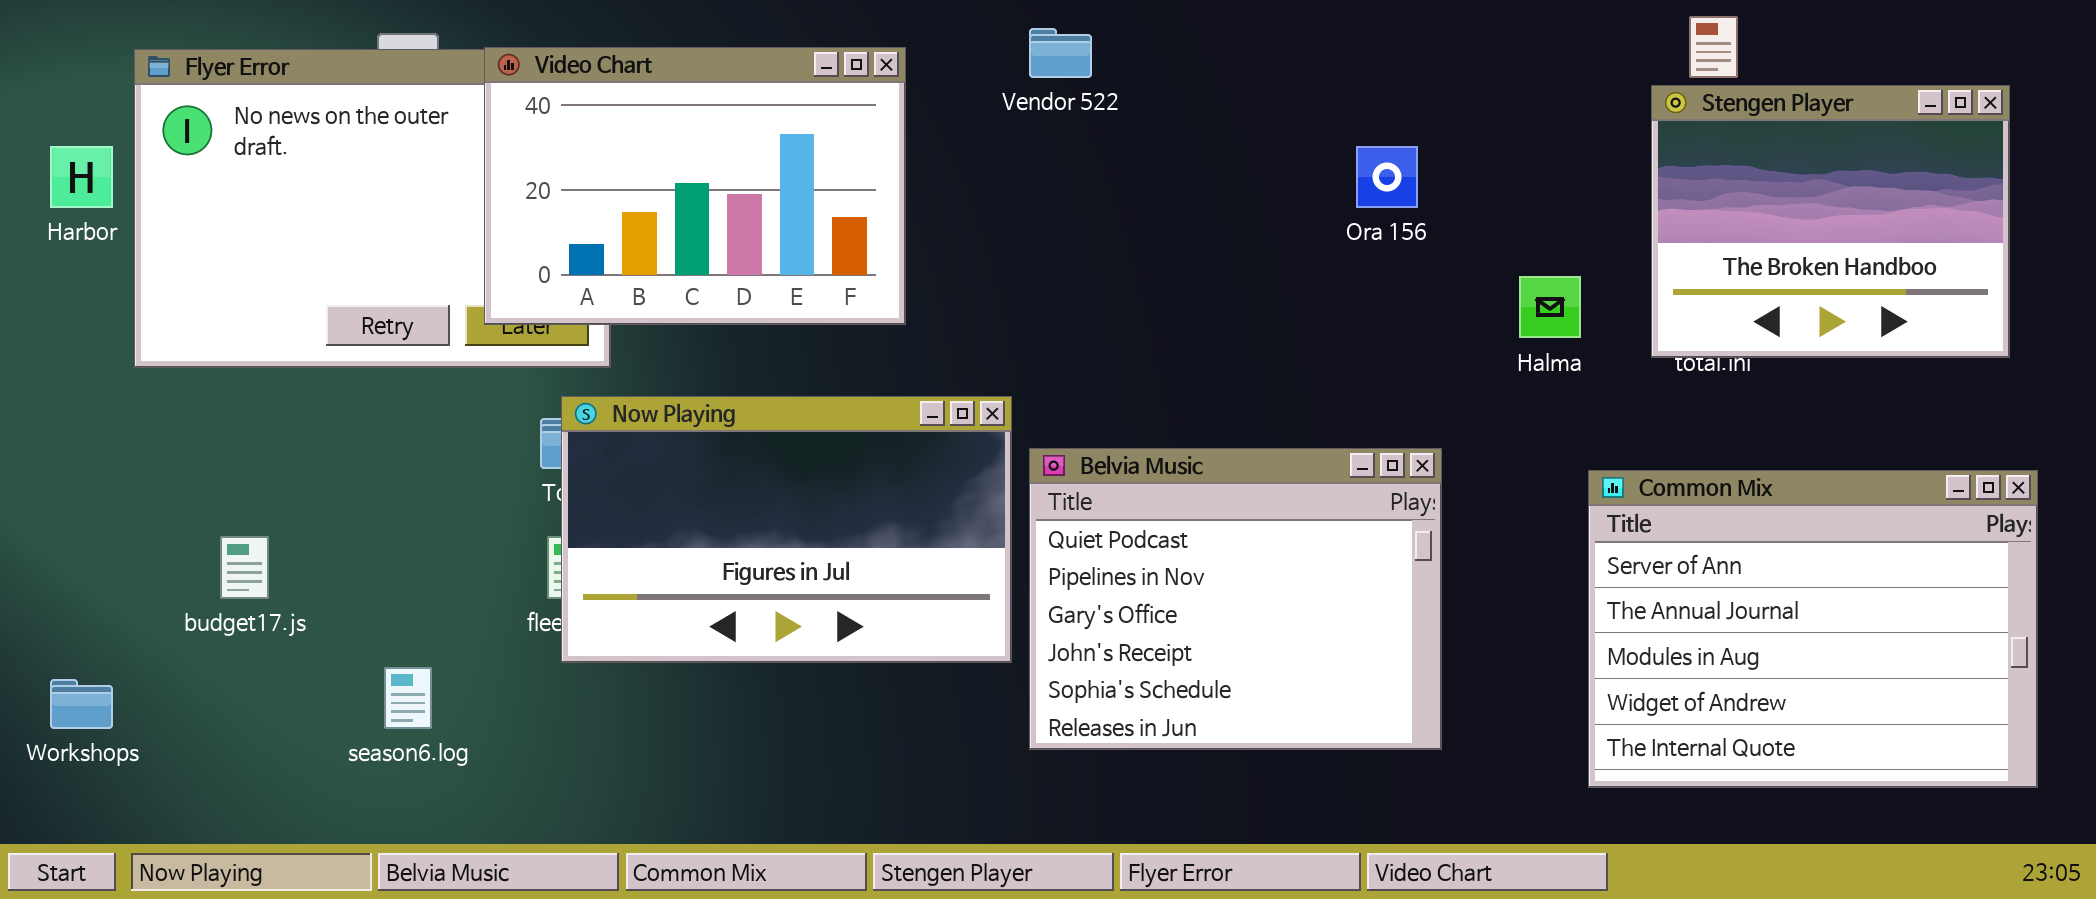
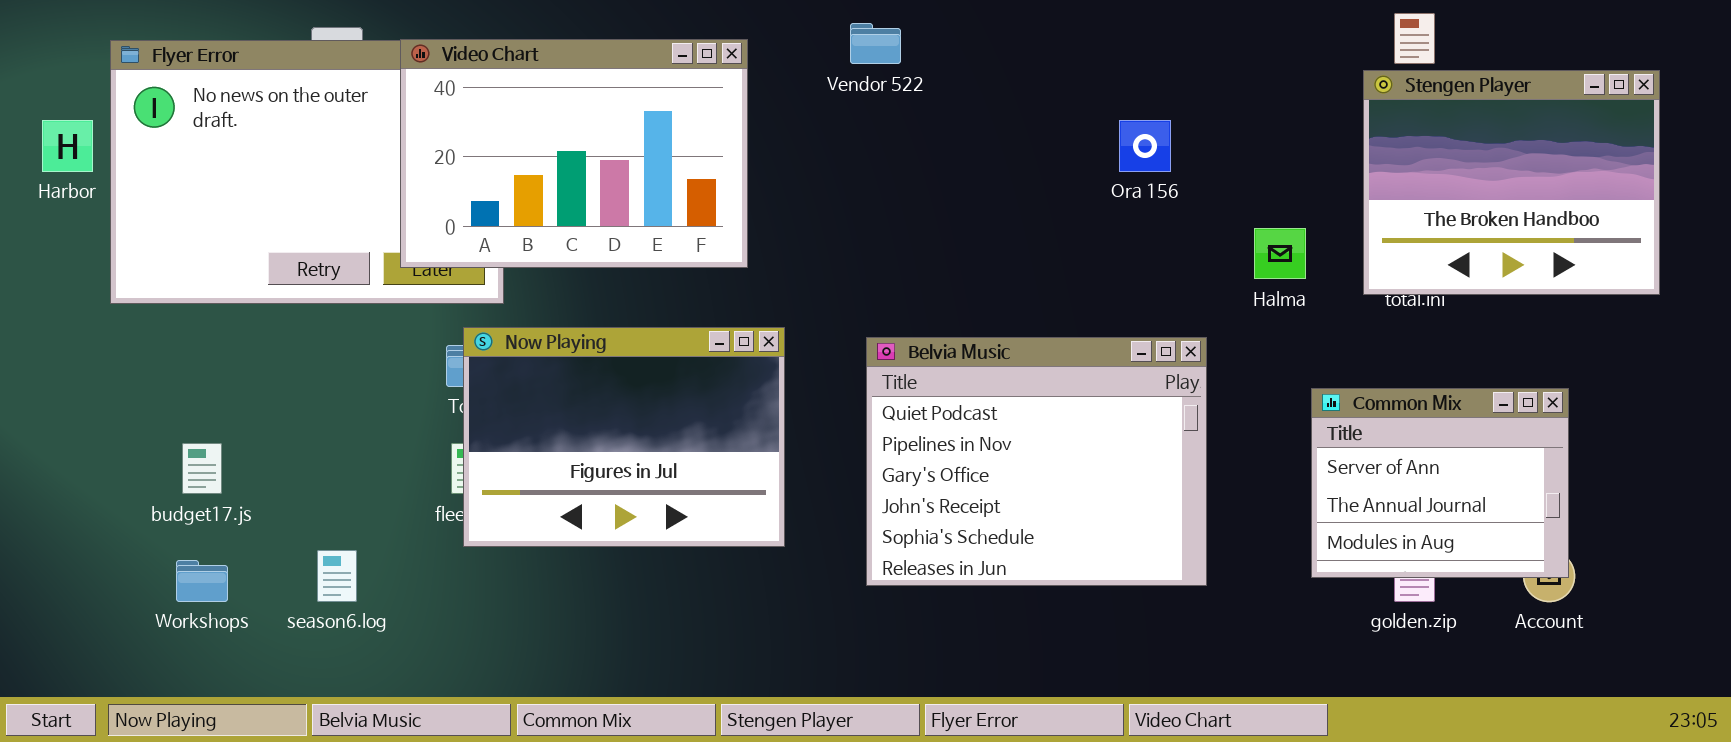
Now Playing: [561,396,1012,663] -> [463,327,785,547], resized
Belvia Music: [1029,448,1442,750] -> [866,337,1207,586], moved
Common Mix: [1588,470,2038,788] -> [1311,388,1569,578], resized
Workshops: [50,679,113,729] -> [176,560,228,602], moved

